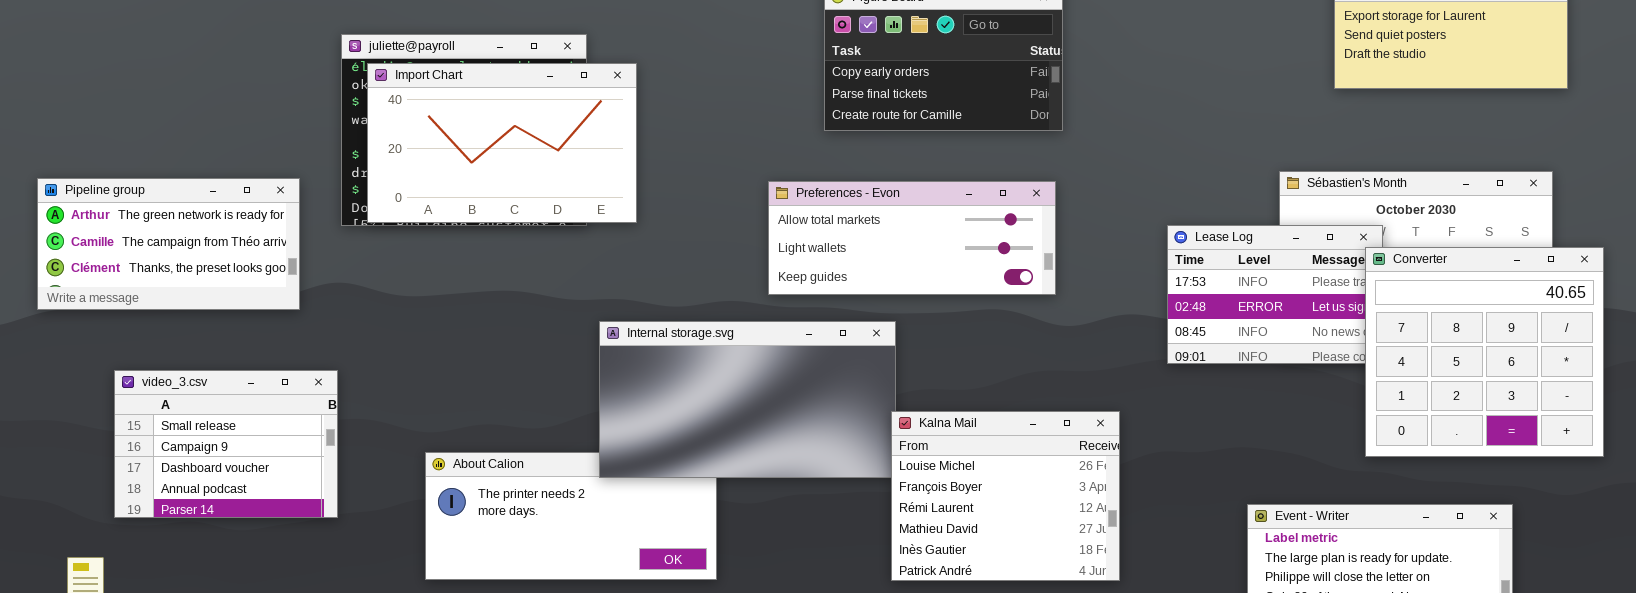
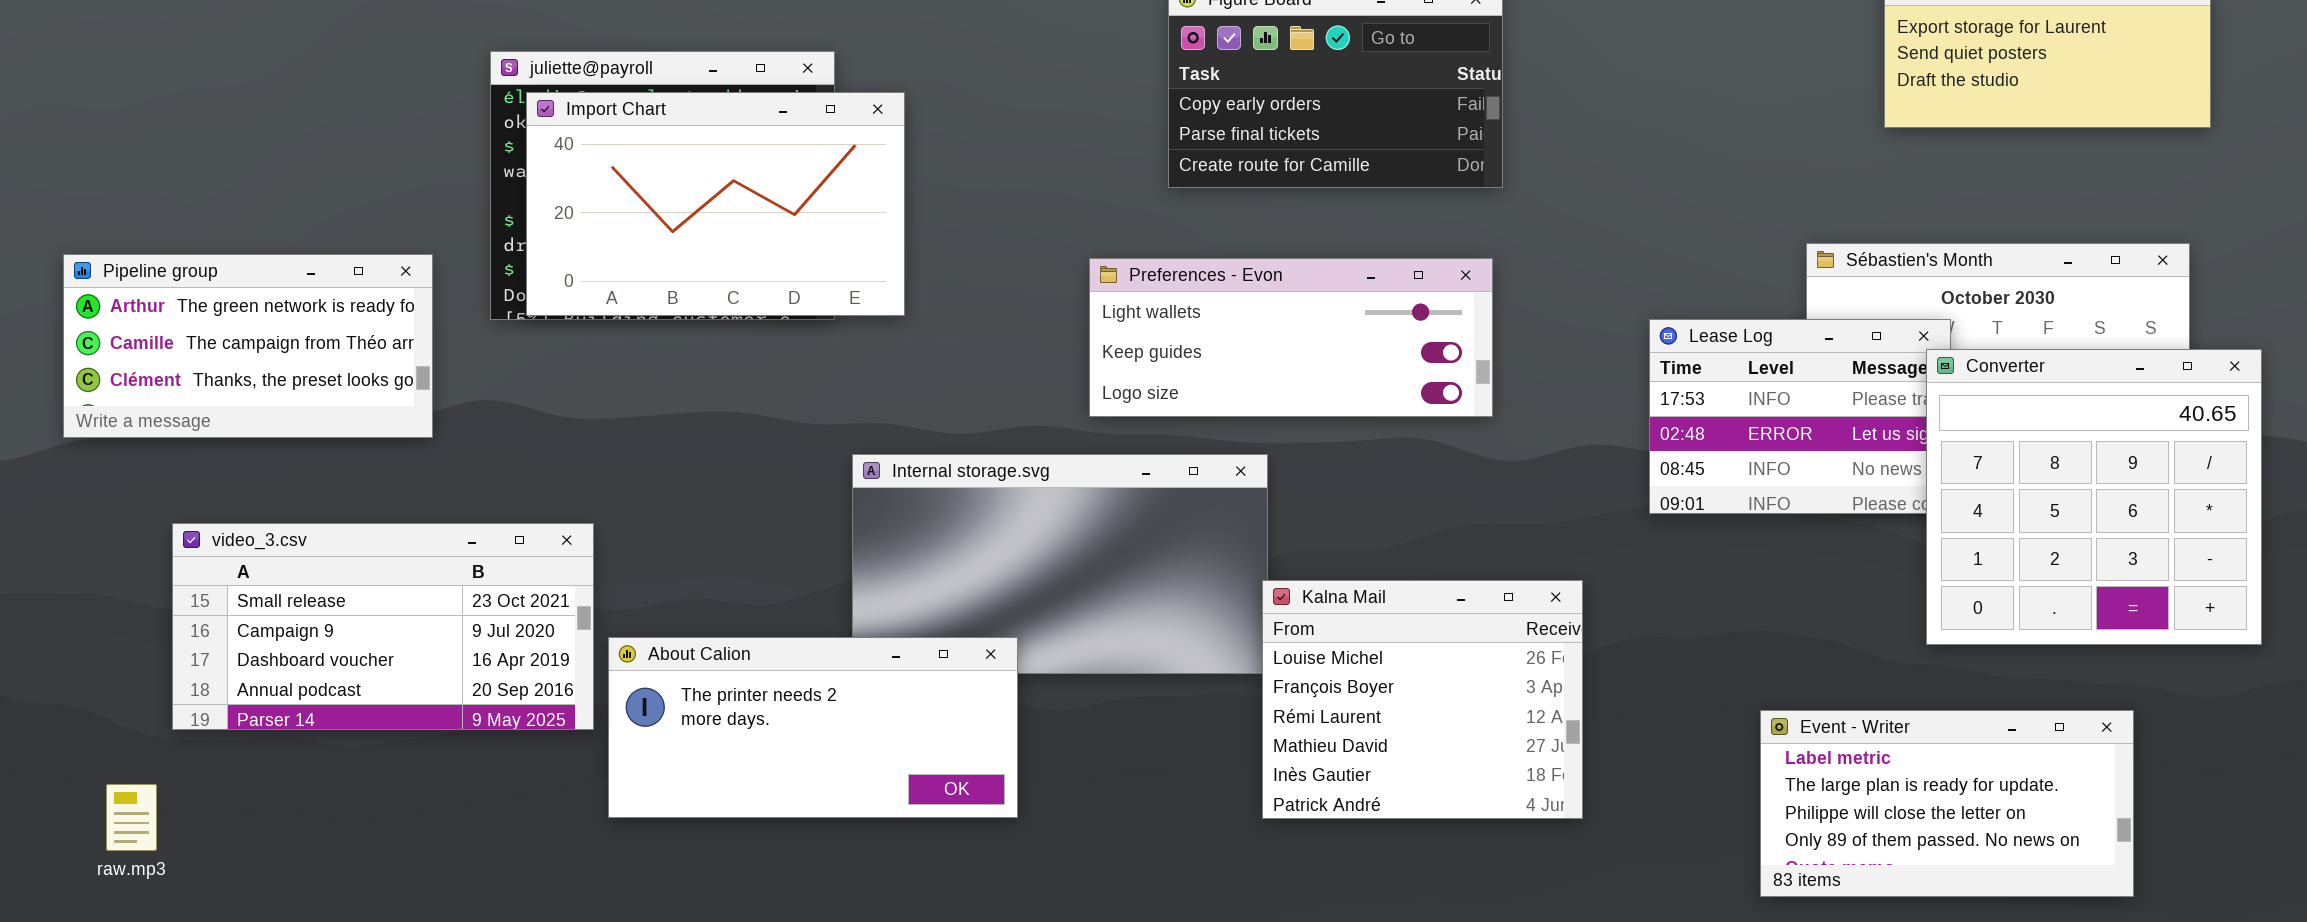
Preferences - Evon: [768,181,1056,295] -> [1089,258,1493,417], scrolled down 1 row
video_3.csv: [114,370,338,518] -> [172,523,594,730], resized
About Calion: [425,452,717,580] -> [608,637,1018,818], raised

